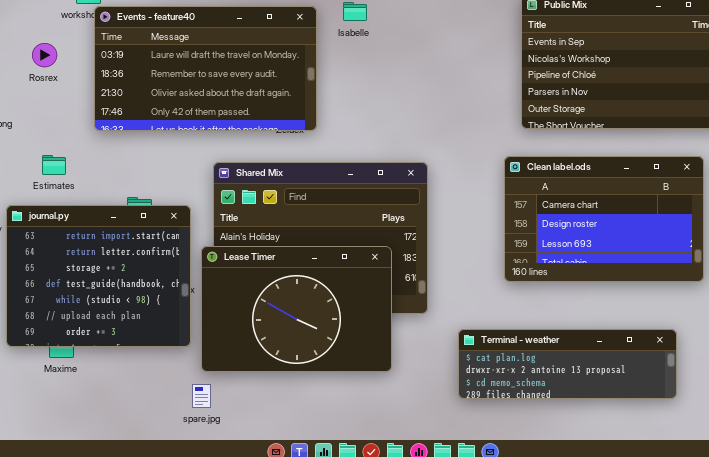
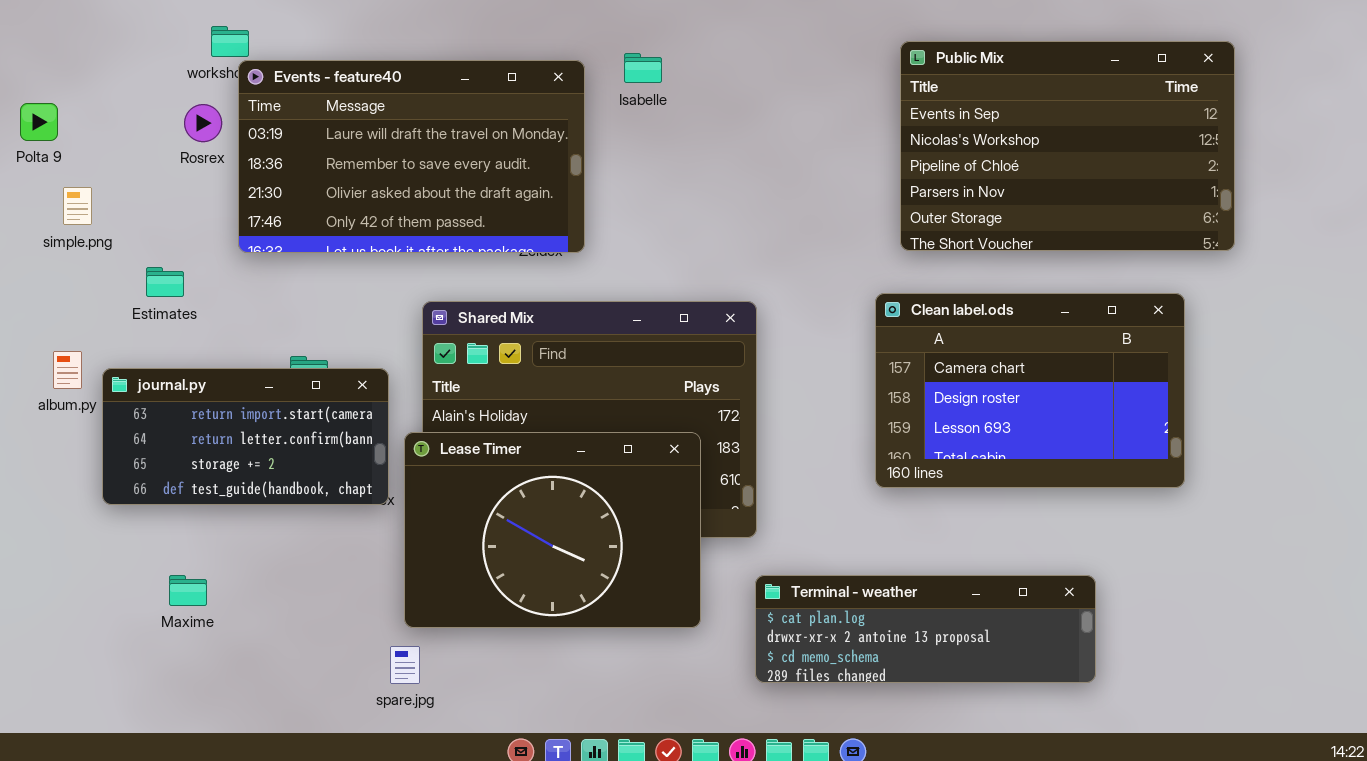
Rosrex: [32,43,57,67] -> [184,104,222,142], moved
Estimates: [42,155,66,175] -> [146,267,184,297], moved
journal.py: [6,205,191,347] -> [102,368,389,505], resized
Terminal - weather: [458,329,677,399] -> [755,575,1096,683], moved

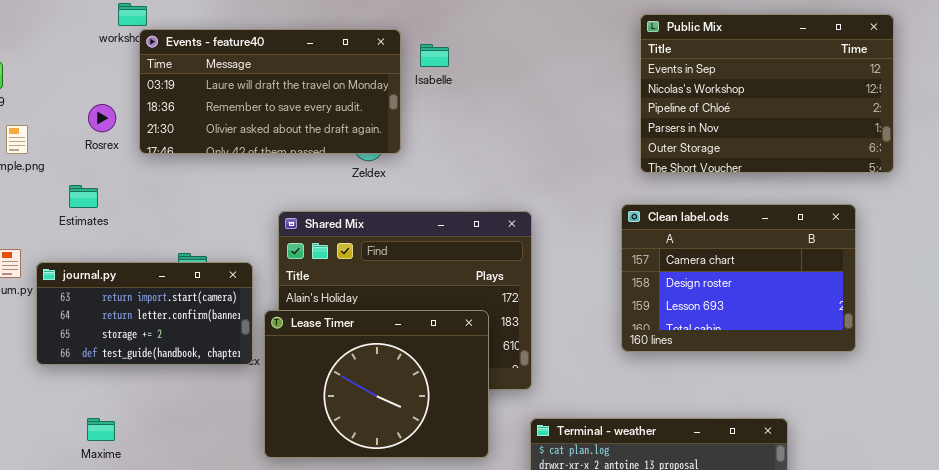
Isabelle: [624,53,662,83] -> [420,44,449,67], moved
Events - feature40: [238,60,585,253] -> [139,29,401,154], resized
Rosrex: [184,104,222,142] -> [88,104,116,132], moved

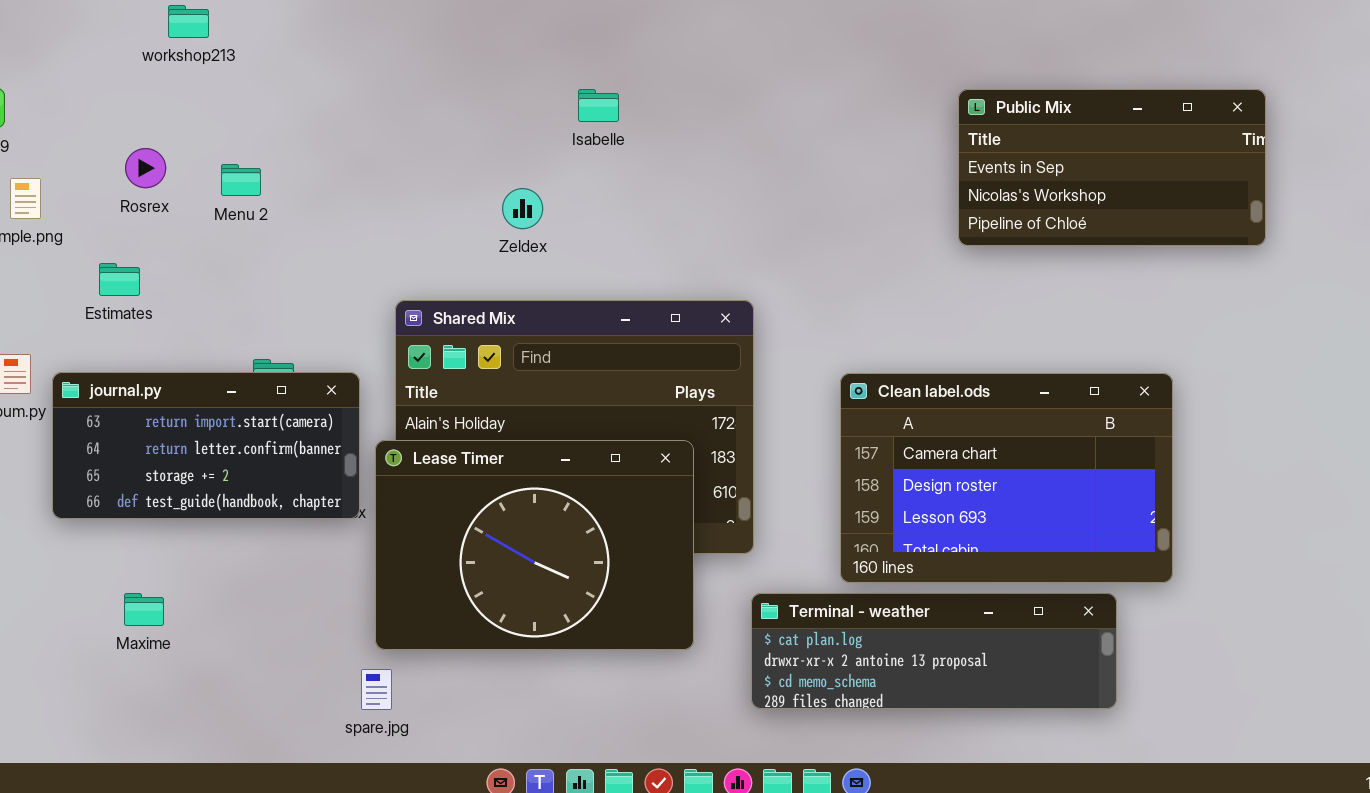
Public Mix: [640,14,894,173] -> [958,89,1266,246], resized
Events - feature40: [139,29,401,154] -> none, closed
Isabelle: [420,44,449,67] -> [578,89,619,122], moved
Clean label.ods: [621,204,856,352] -> [840,373,1173,583], moved

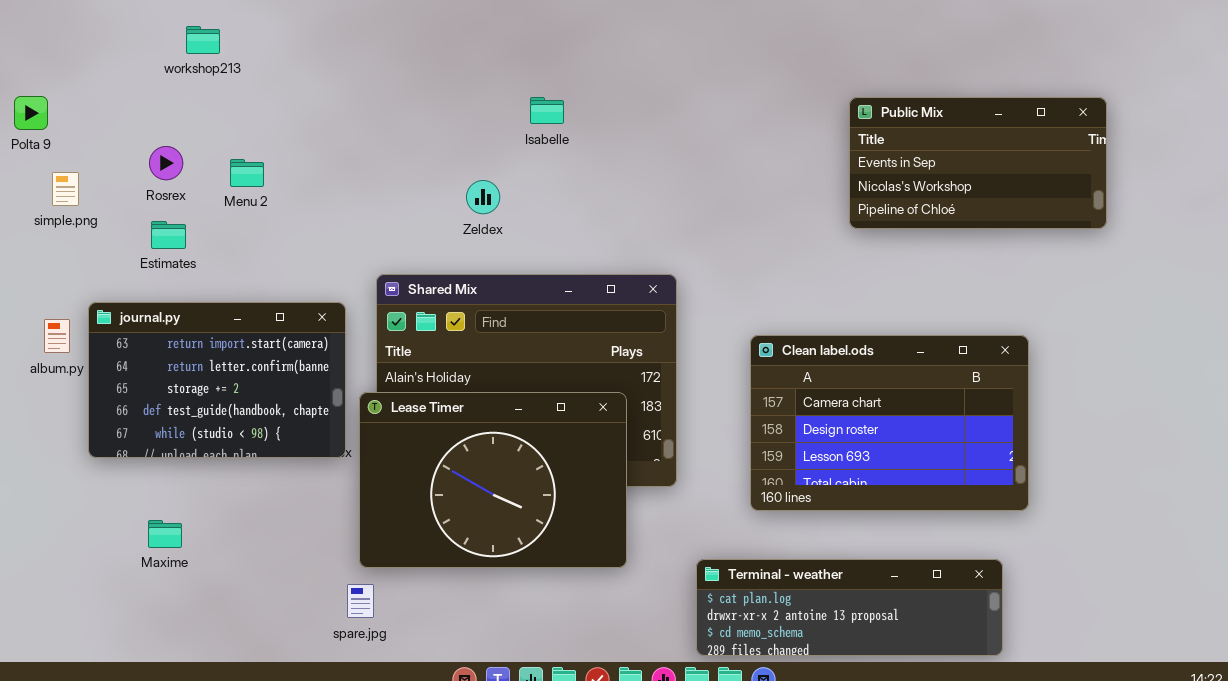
Estimates: [99,263,140,296] -> [151,221,186,249], moved
journal.py: [52,372,360,519] -> [88,302,346,458], resized
Terminal - weather: [751,593,1117,709] -> [696,559,1003,656], moved

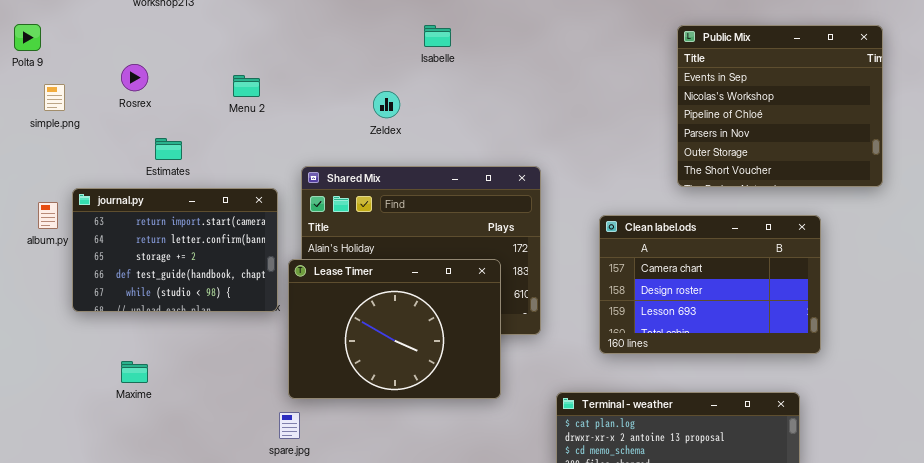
Public Mix: [849,97,1107,229] -> [677,25,883,187], resized
Menu 2: [230,159,264,187] -> [233,75,260,97], moved
Estimates: [151,221,186,249] -> [155,138,182,160], moved

